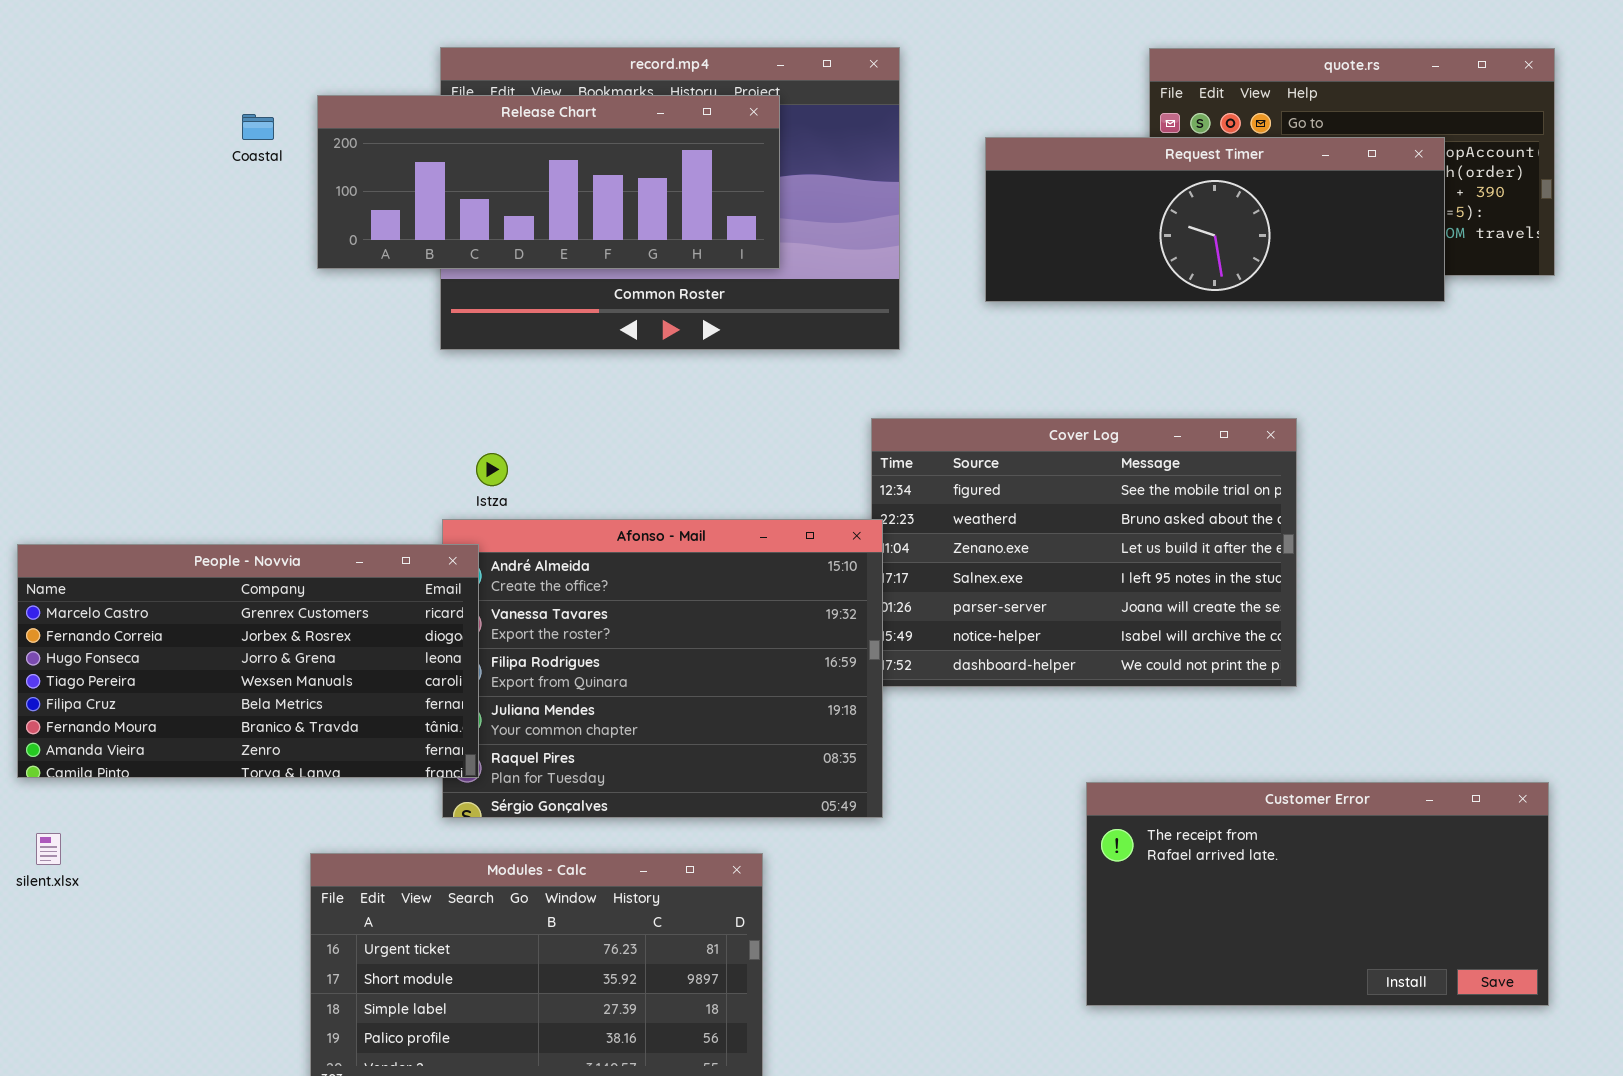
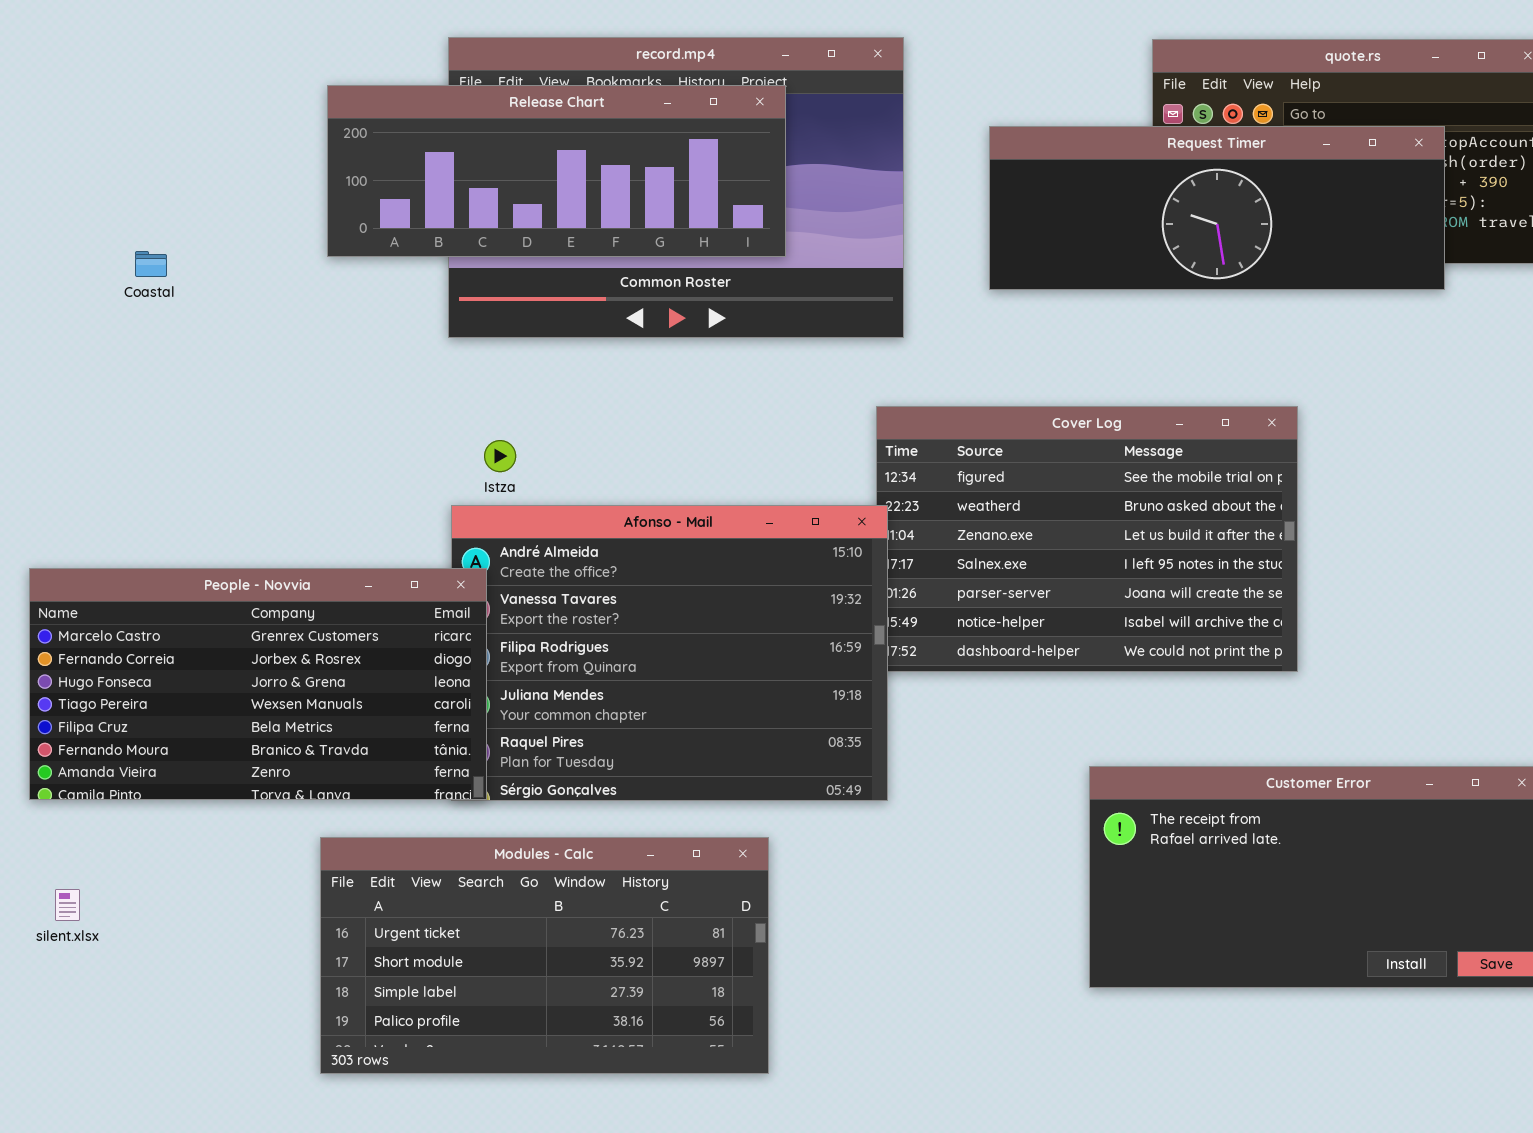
Coastal: [242,114,274,140] -> [135,251,167,277], moved
People - Novvia: [17,544,479,778] -> [29,568,487,800], moved
silent.xlsx: [36,833,61,865] -> [55,889,80,921], moved

